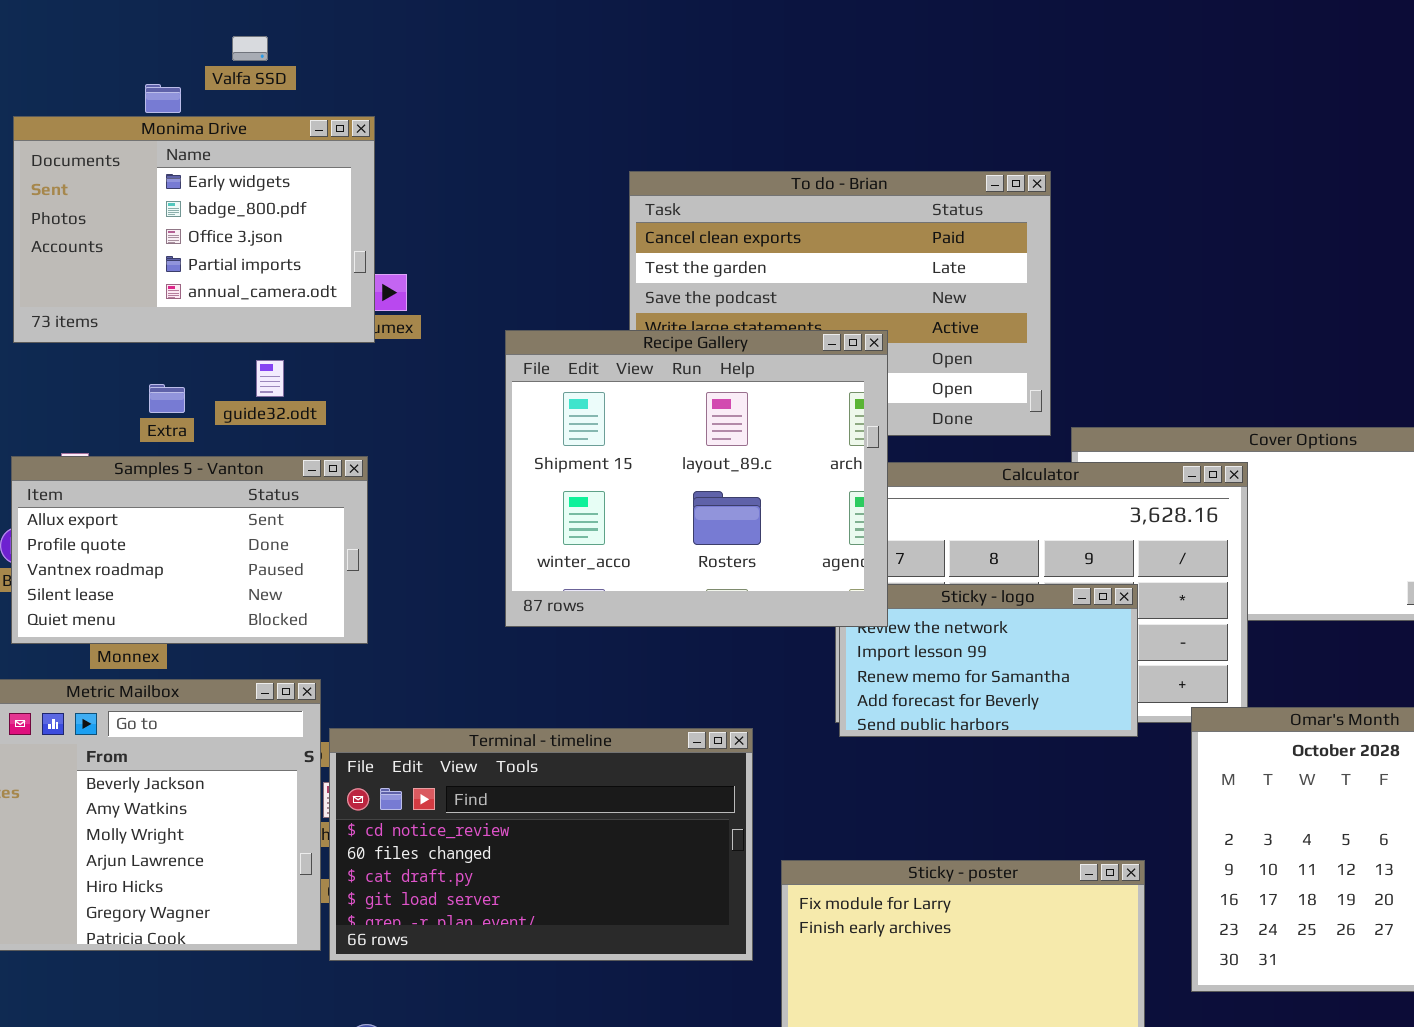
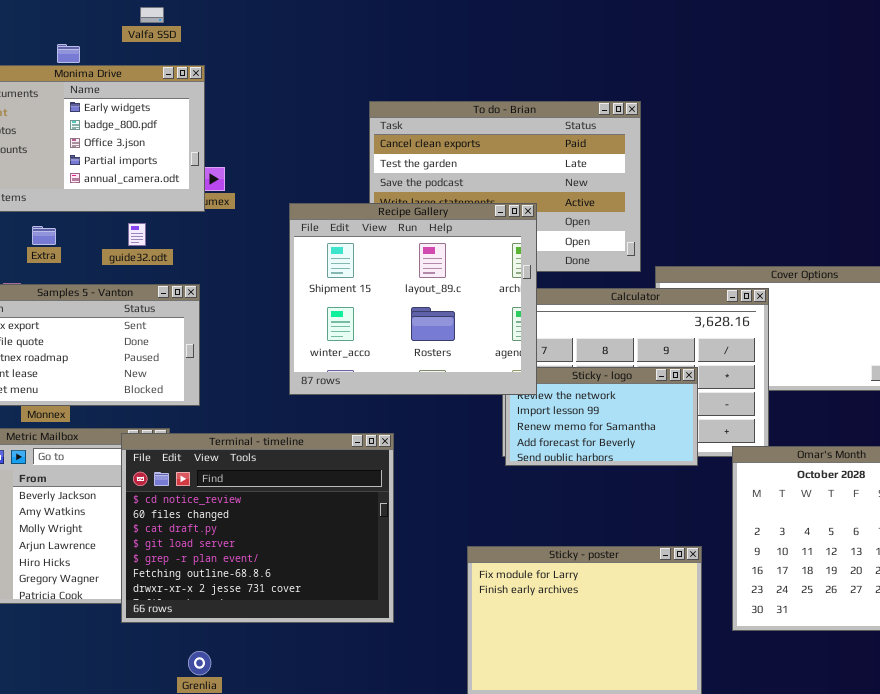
Valfa SSD: [232,36,268,61] -> [140,7,164,23], moved
Extra: [149,384,185,413] -> [32,226,56,245], moved
Terminal - timeline: [329,728,753,961] -> [121,433,394,623], moved, resized

